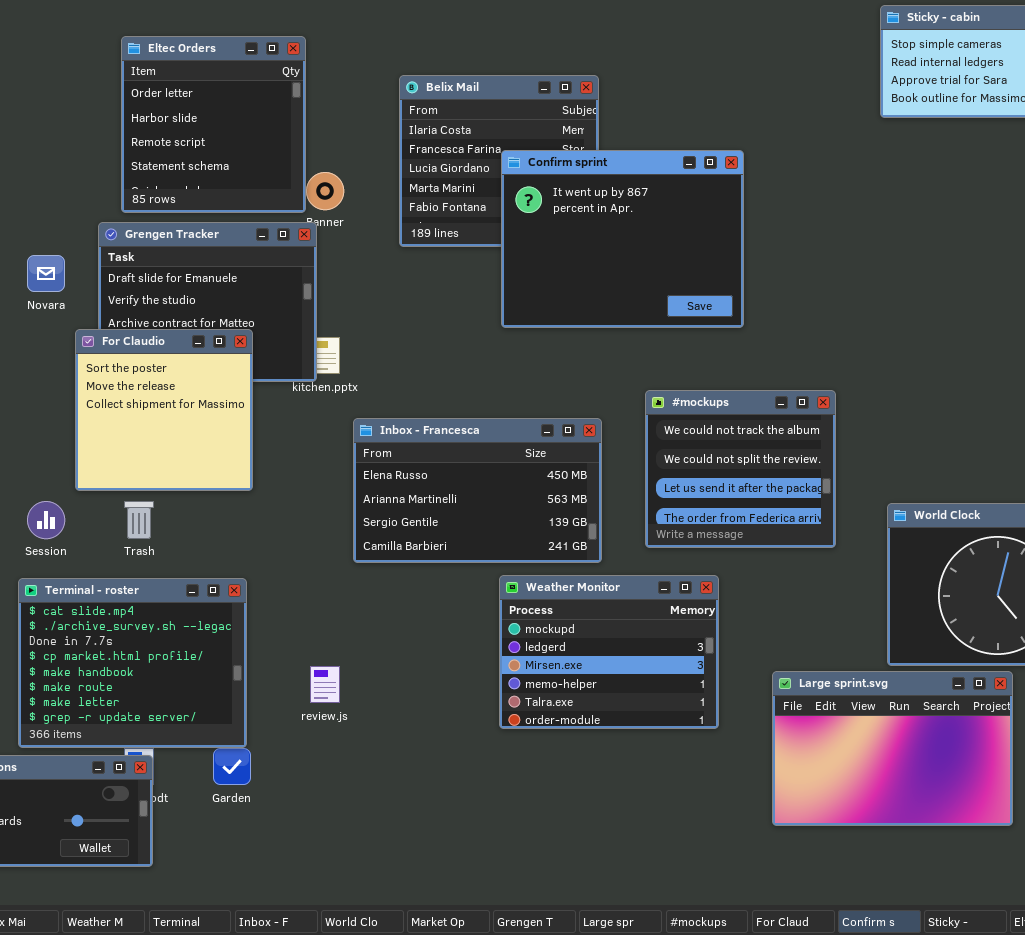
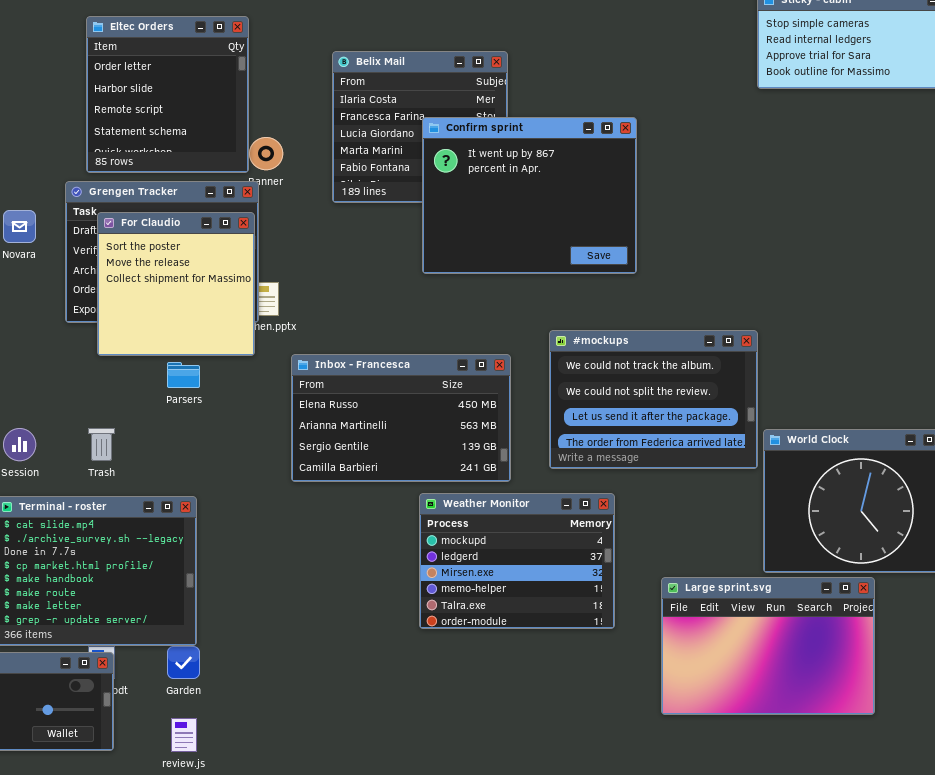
For Claudio: [75,329,253,491] -> [97,212,255,356], moved
#mockups: [645,390,836,548] -> [549,330,758,469], resized
review.js: [310,666,340,703] -> [171,718,197,752], moved

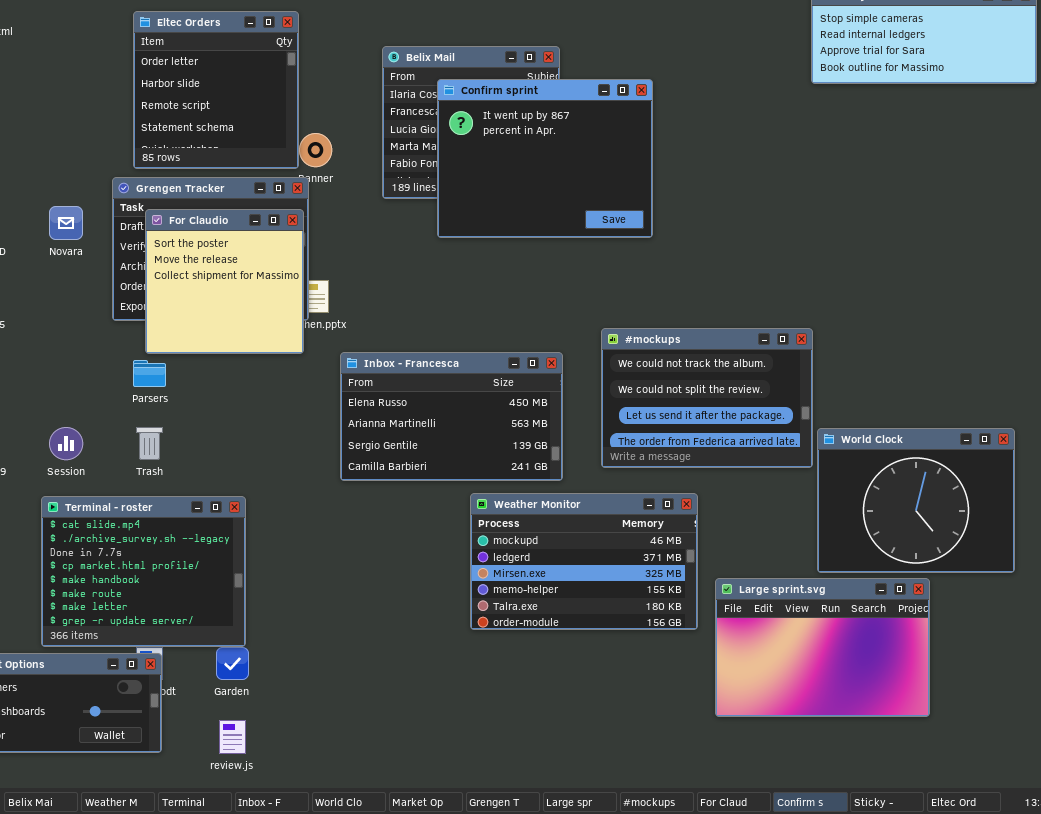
Confirm sprint: [422,117,637,274] -> [437,79,653,238], moved
Parsers: [167,362,200,388] -> [133,360,166,387], moved
Weather Monitor: [419,493,615,629] -> [470,493,698,630], resized

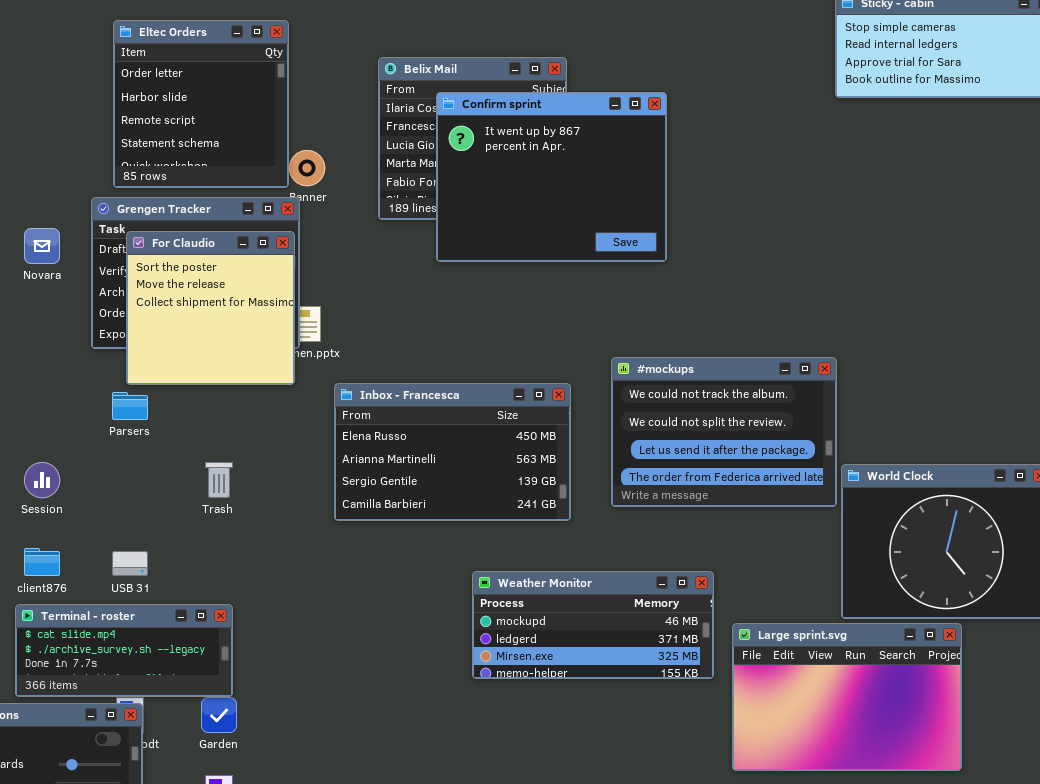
Trash: [136,427,163,460] -> [205,462,233,498], moved
Weather Monitor: [470,493,698,630] -> [472,571,714,679], resized
Terminal - roster: [41,496,246,647] -> [15,604,233,697], resized

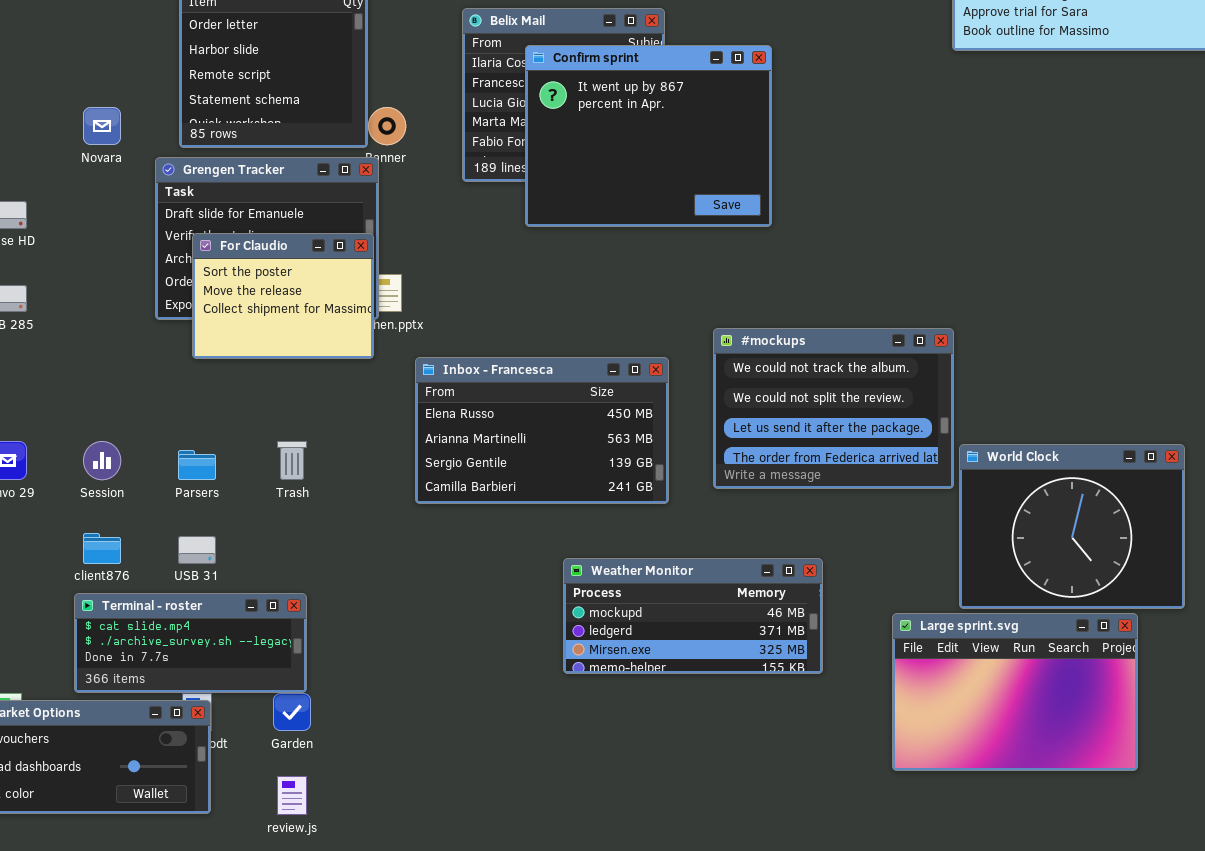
Novara: [24,228,60,264] -> [83,107,121,145], moved
For Claudio: [126,231,295,385] -> [192,233,374,359], resized
Parsers: [112,392,148,420] -> [178,450,216,480], moved
Large sprint.svg: [732,623,962,771] -> [892,613,1138,771], moved

